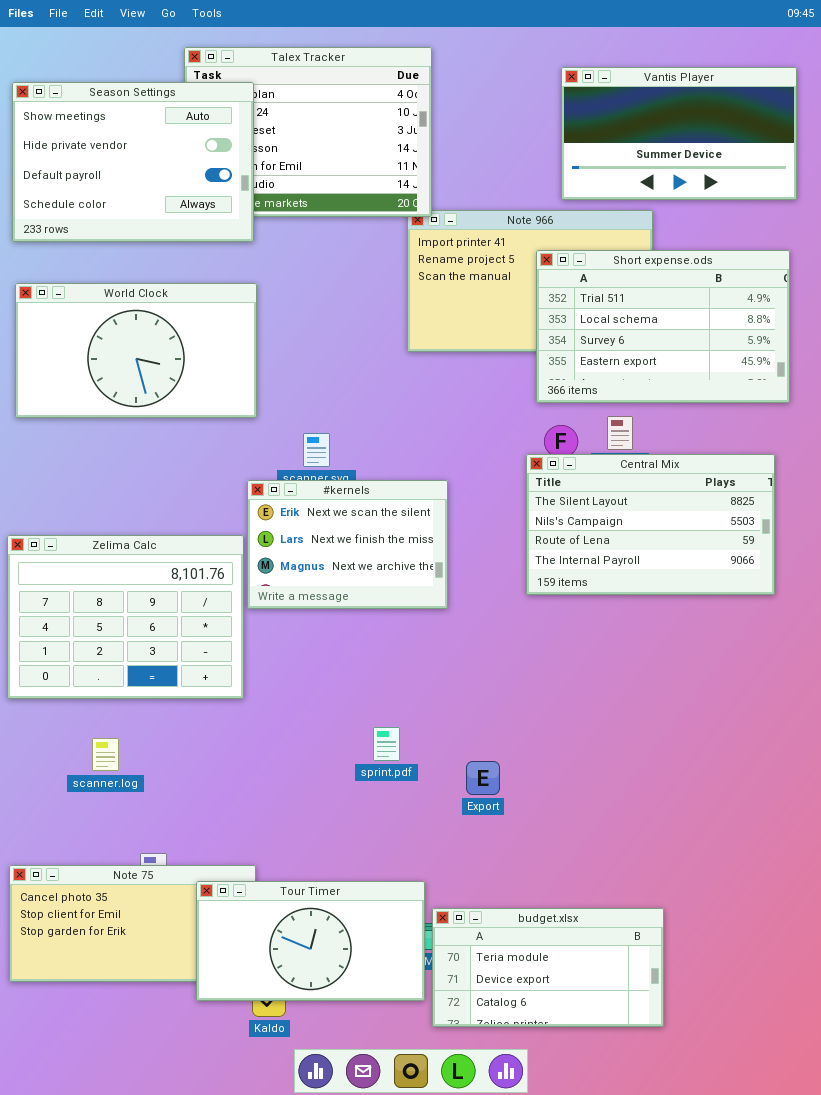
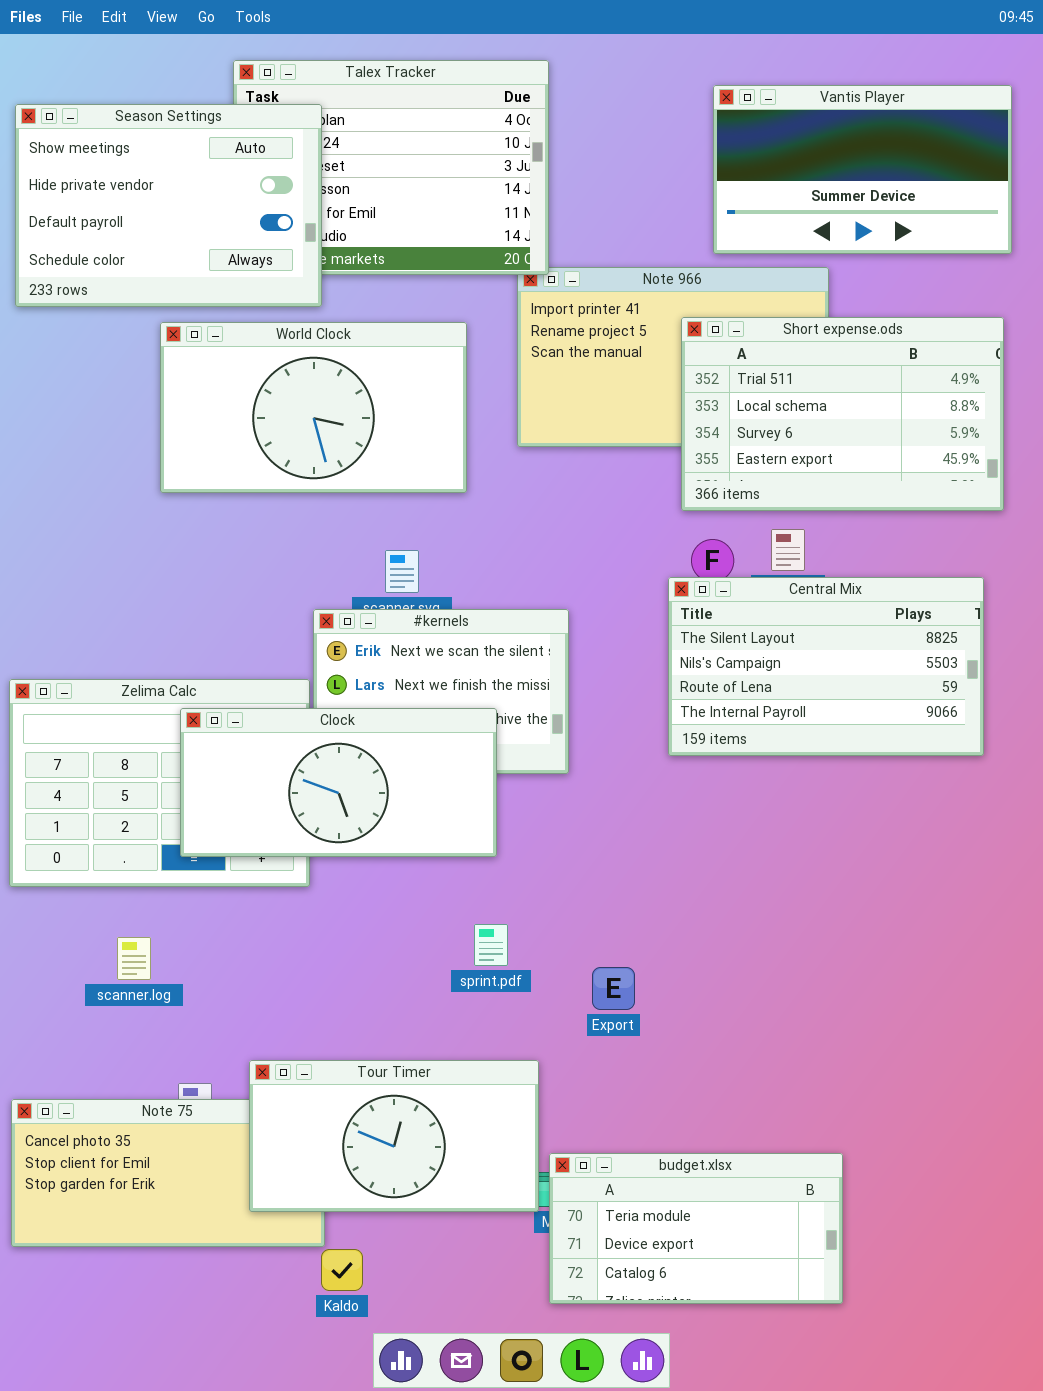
World Clock: [15,283,257,418] -> [160,322,467,493], moved
Clock: none -> [180,708,497,857], opened
Tour Timer: [196,881,425,1001] -> [249,1060,539,1212], moved

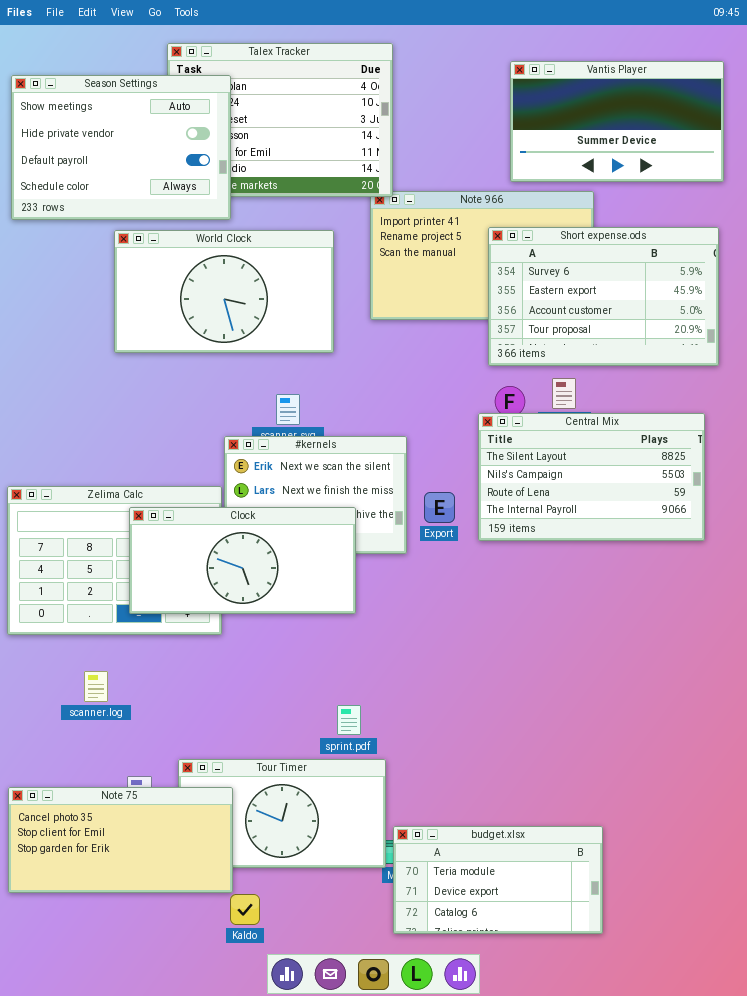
Short expense.ods: [681,317,1004,511] -> [488,227,719,366], scrolled down 2 rows
sprint.pdf: [474,924,508,966] -> [337,705,361,735], moved
Export: [592,967,635,1010] -> [424,492,455,523], moved
Note 75: [11,1099,325,1247] -> [8,787,233,893], raised

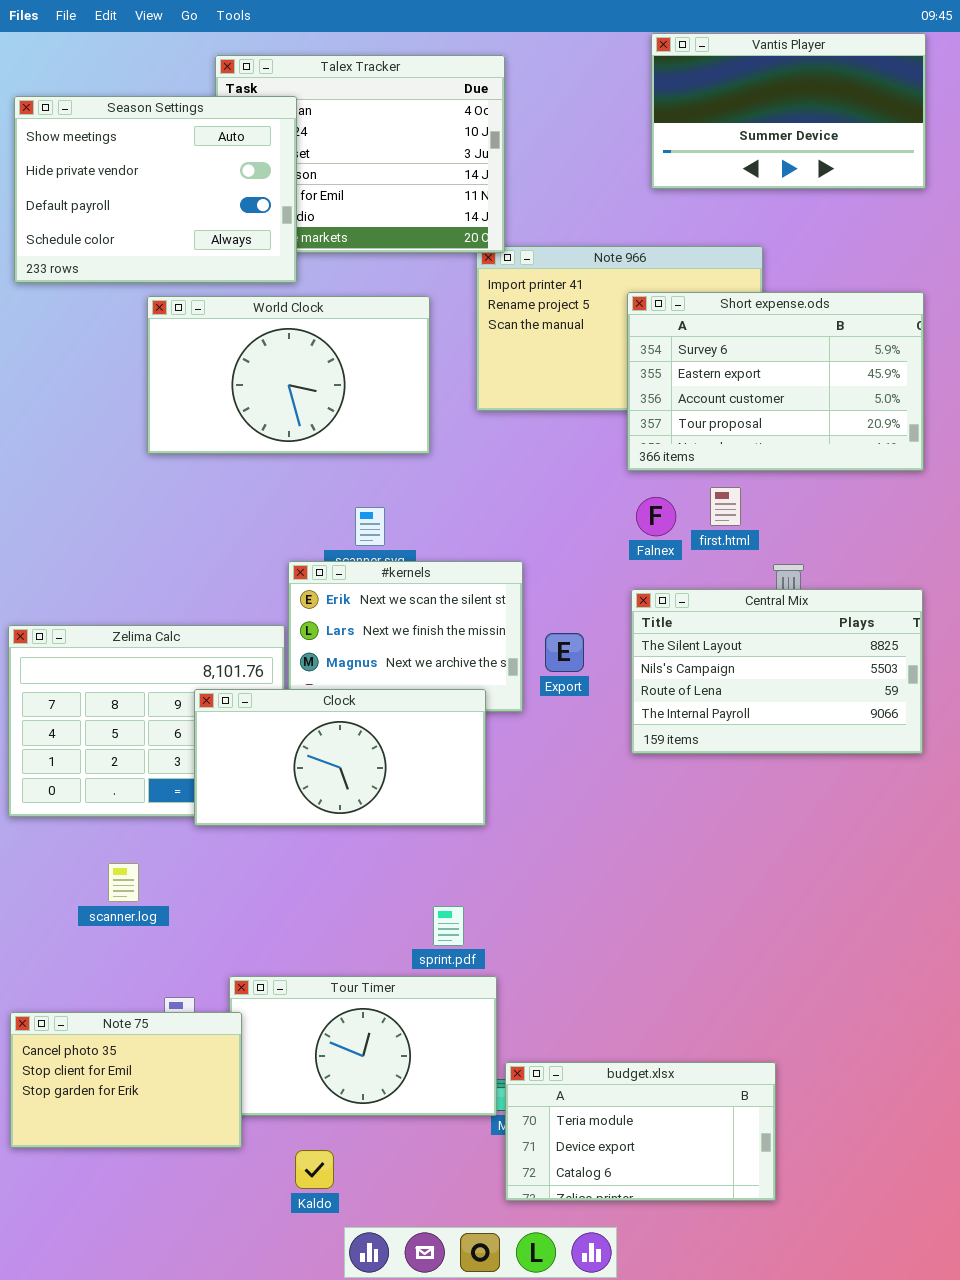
Vantis Player: [510,61,724,182] -> [651,33,926,189], moved
Central Mix: [478,413,705,541] -> [631,589,923,754], moved
Clock: [129,507,356,614] -> [194,689,486,826], moved
Note 75: [8,787,233,893] -> [10,1012,242,1148], resized

